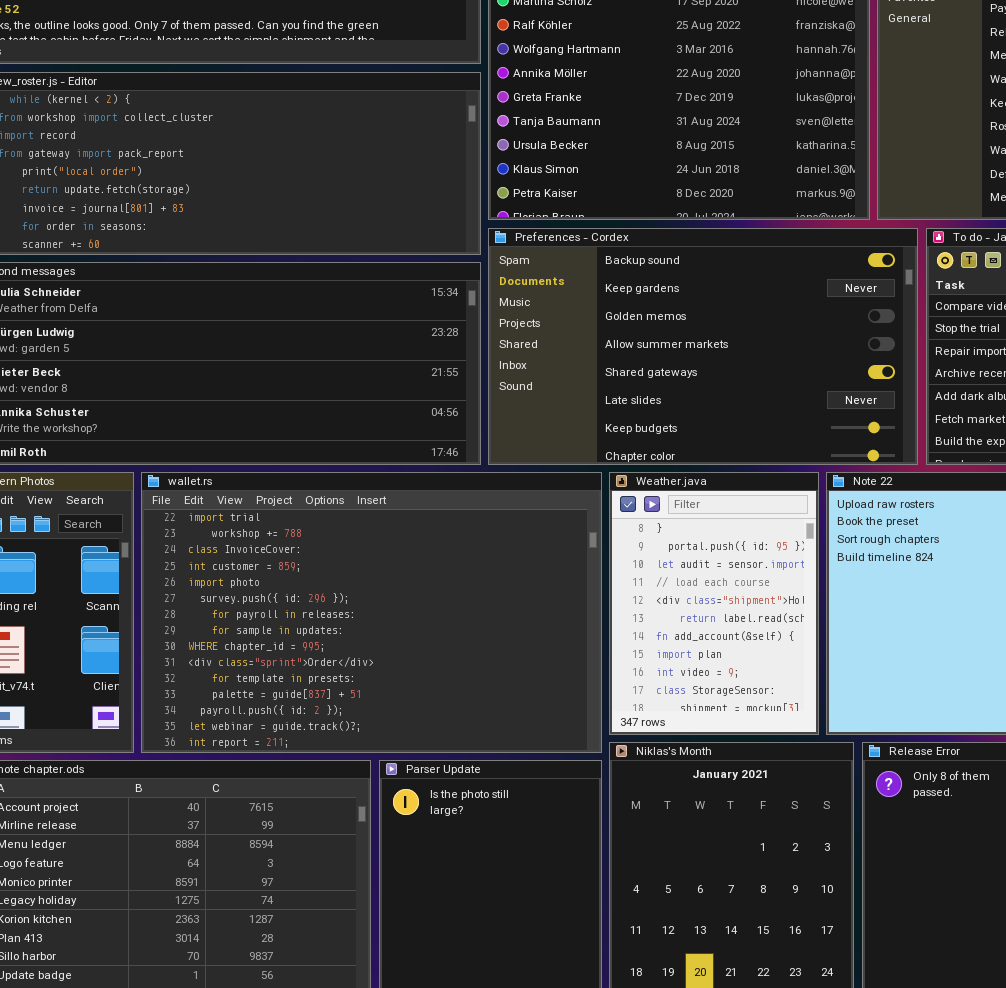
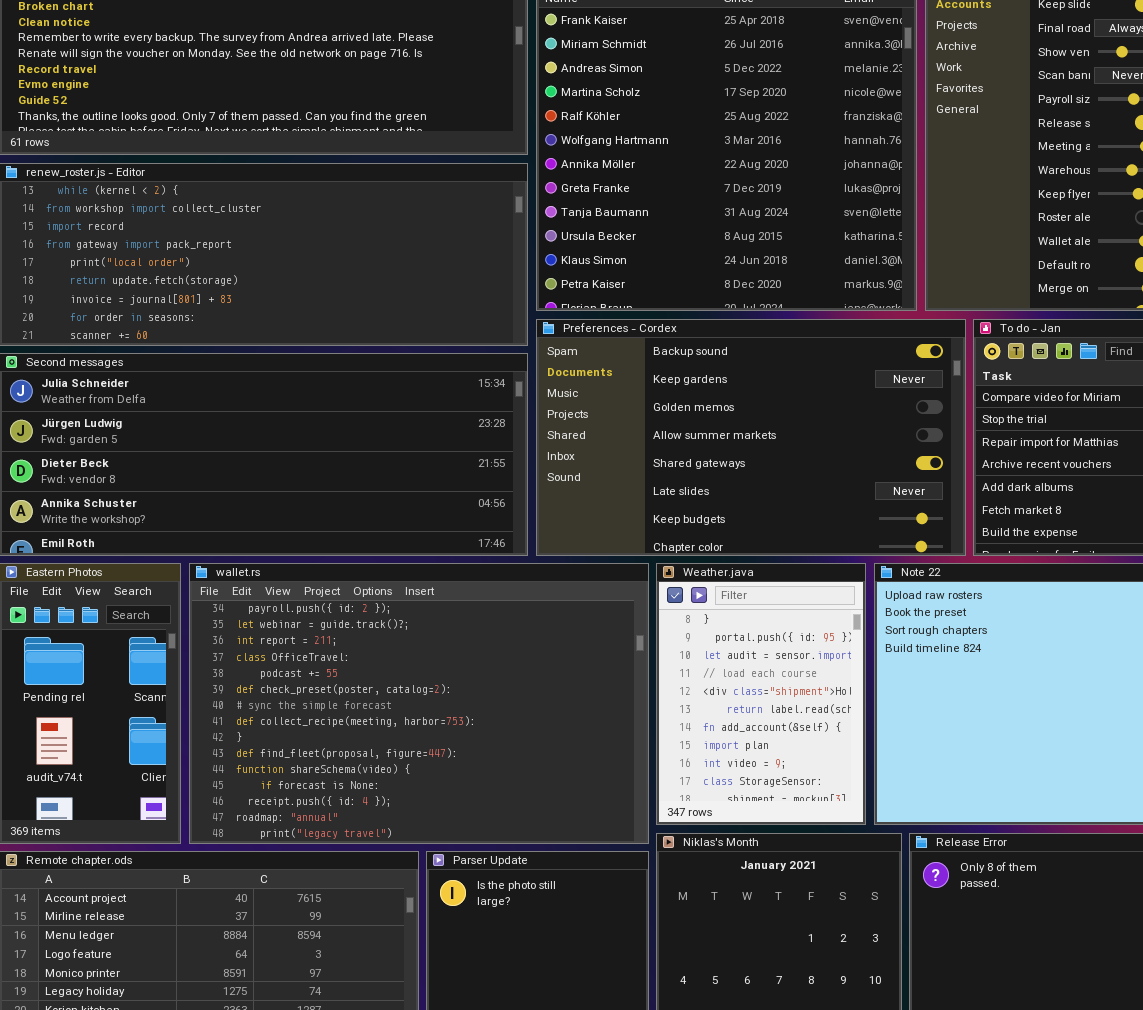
wallet.rs: [141,472,602,753] -> [189,563,649,844], scrolled down 12 rows

